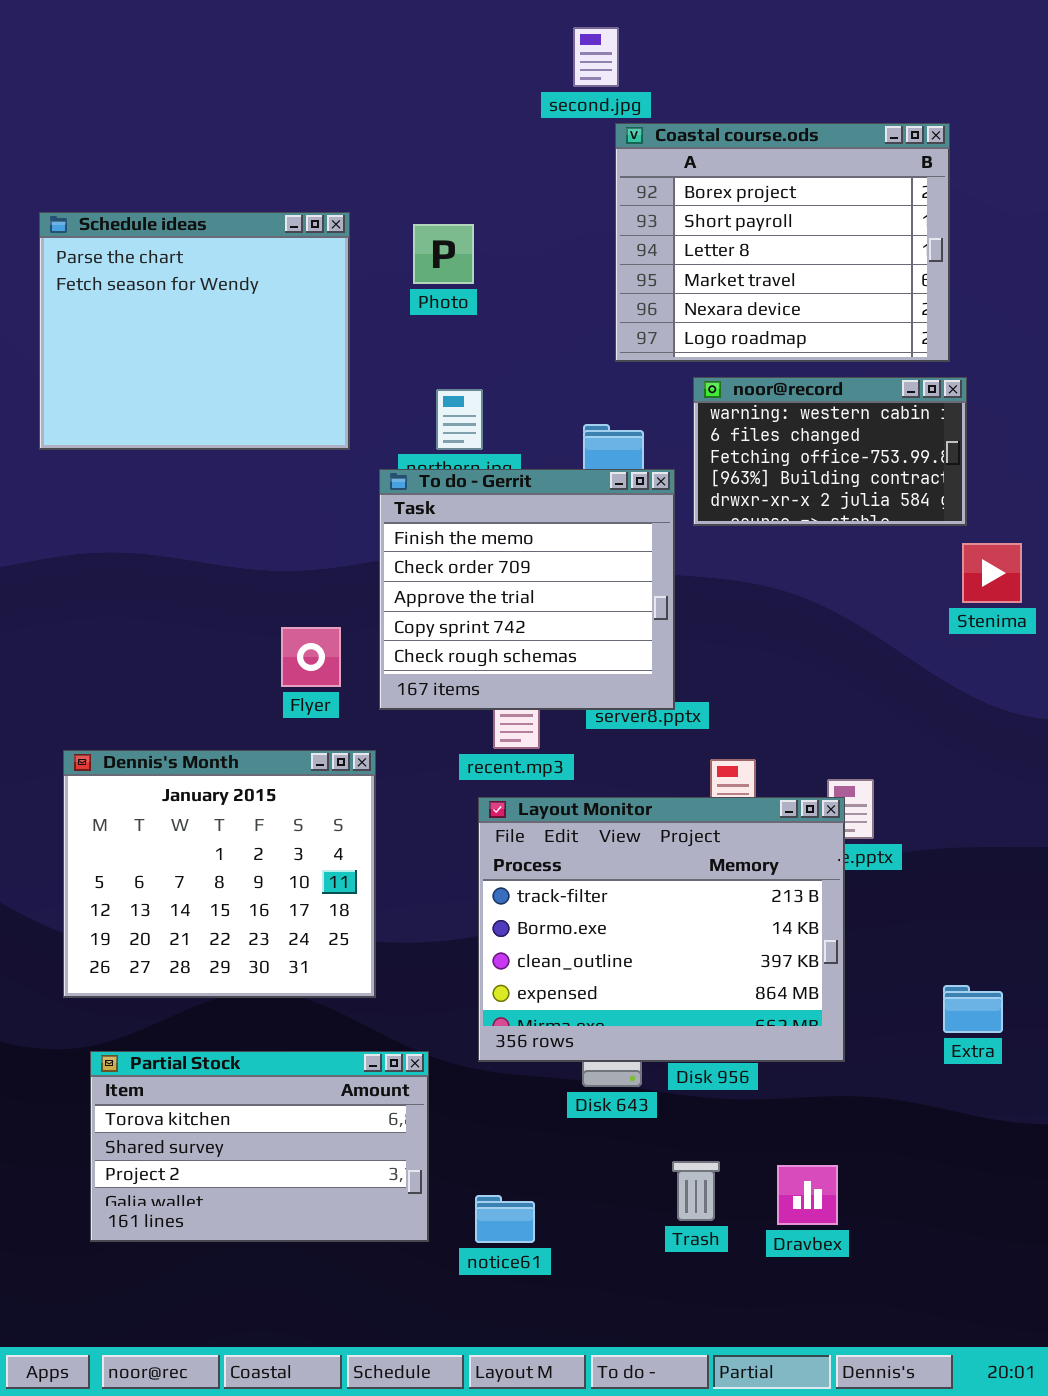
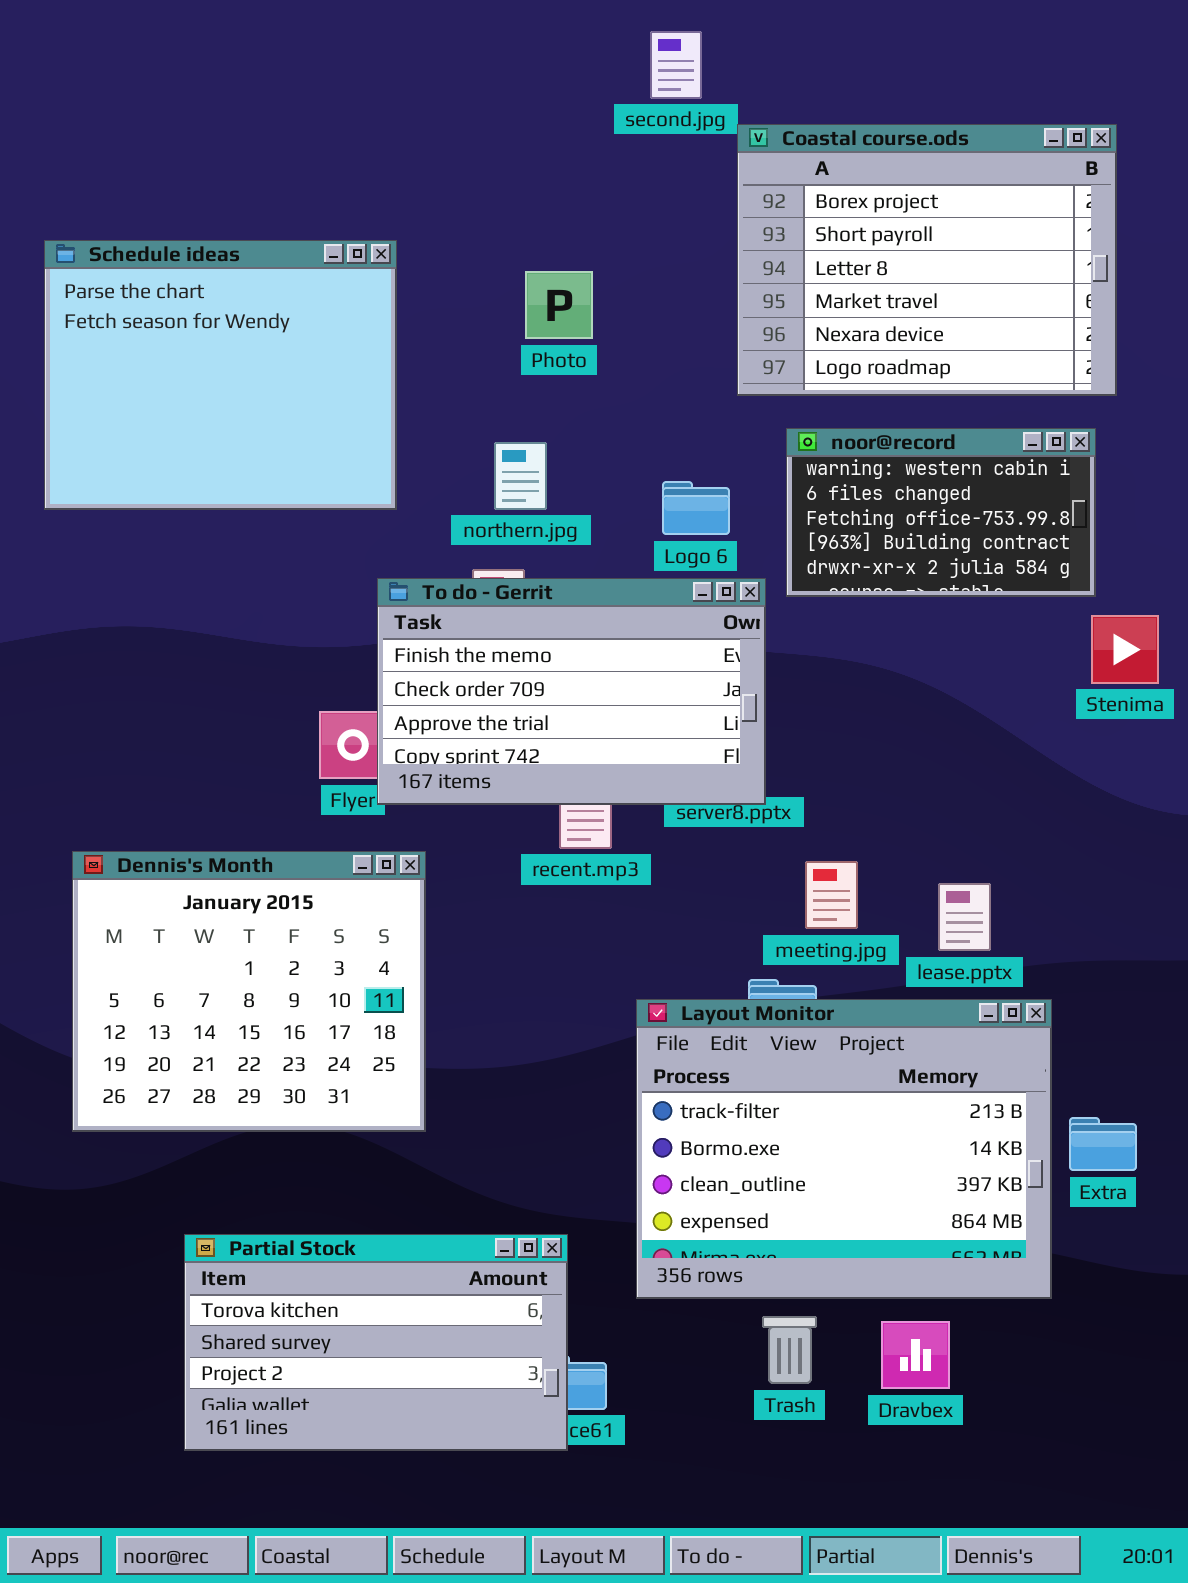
Coastal course.ods: [615,123,950,362] -> [737,124,1117,396], moved
Photo: [413,224,474,284] -> [525,271,593,339], moved
To do - Gerrit: [379,469,675,710] -> [377,578,766,805], resized
Layout Monitor: [478,797,845,1062] -> [636,999,1052,1299], moved
Partial Stock: [90,1051,429,1242] -> [184,1234,568,1451], moved

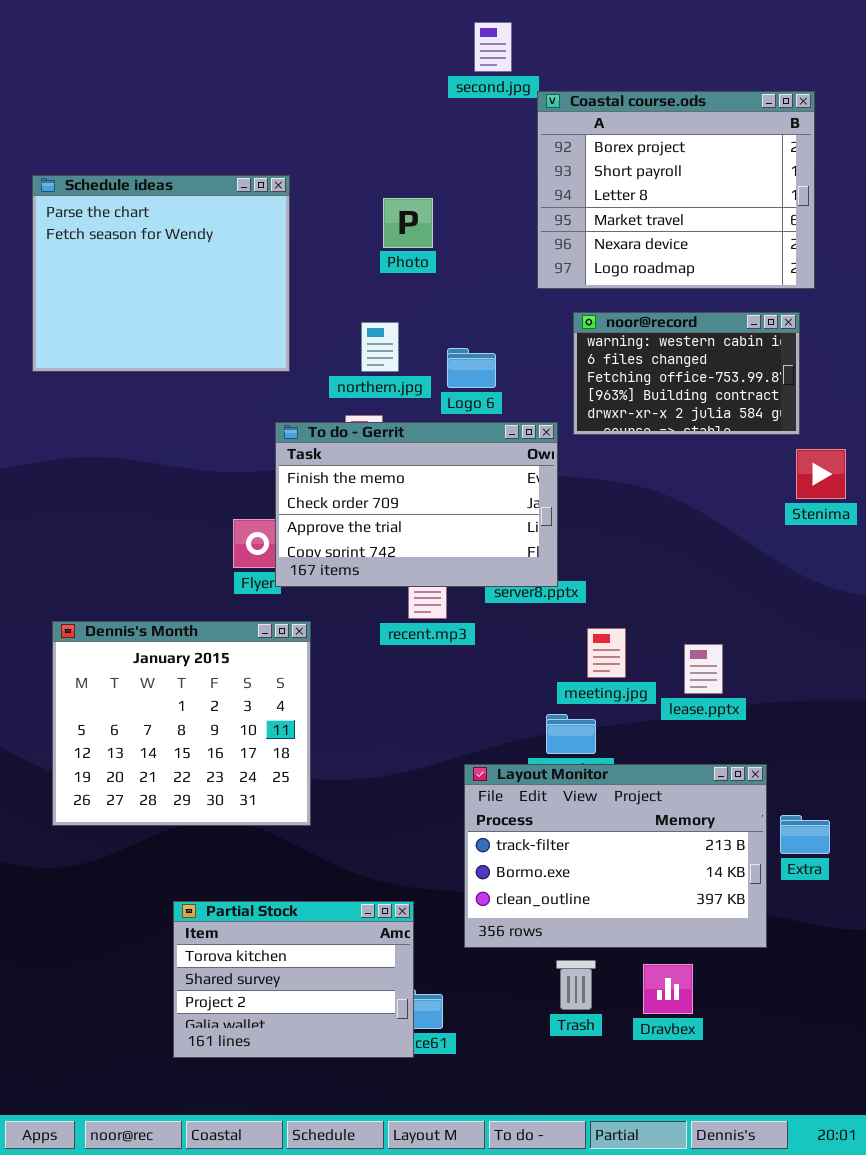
Logo 6: [662,481,730,535] -> [447,348,496,388], moved
Layout Monitor: [636,999,1052,1299] -> [464,764,767,948], resized
Partial Stock: [184,1234,568,1451] -> [173,901,414,1058], resized

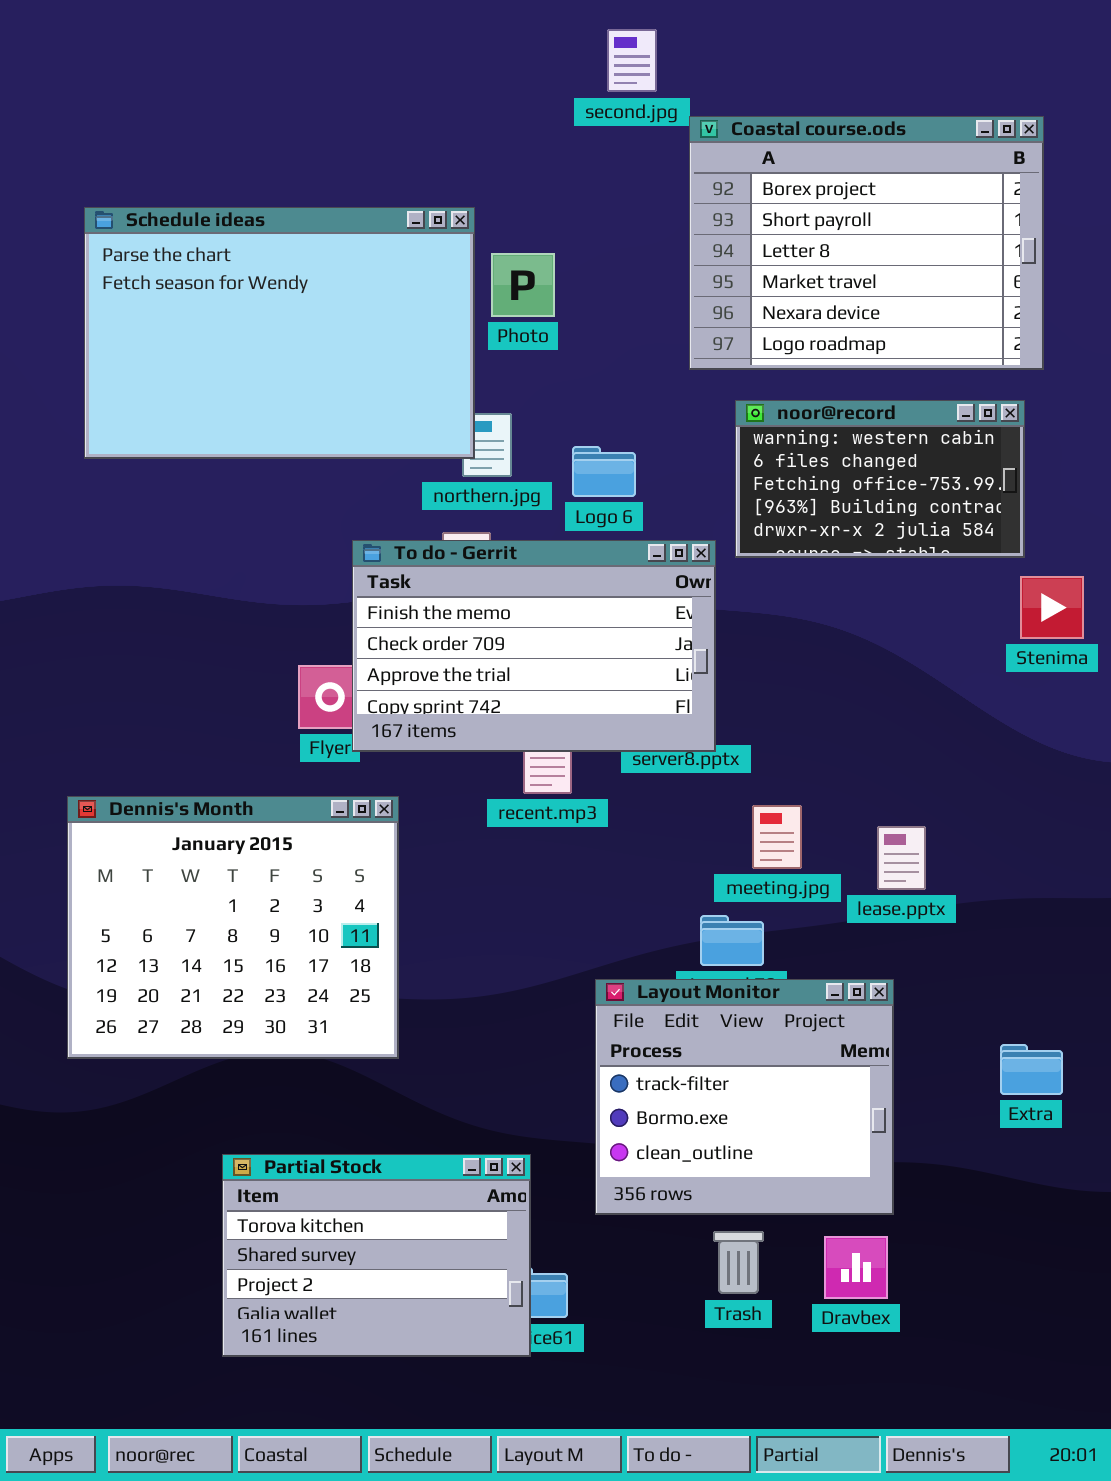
Schedule ideas: [32,175,290,372] -> [84,207,475,459], moved, resized
Layout Monitor: [464,764,767,948] -> [595,979,894,1215], resized

